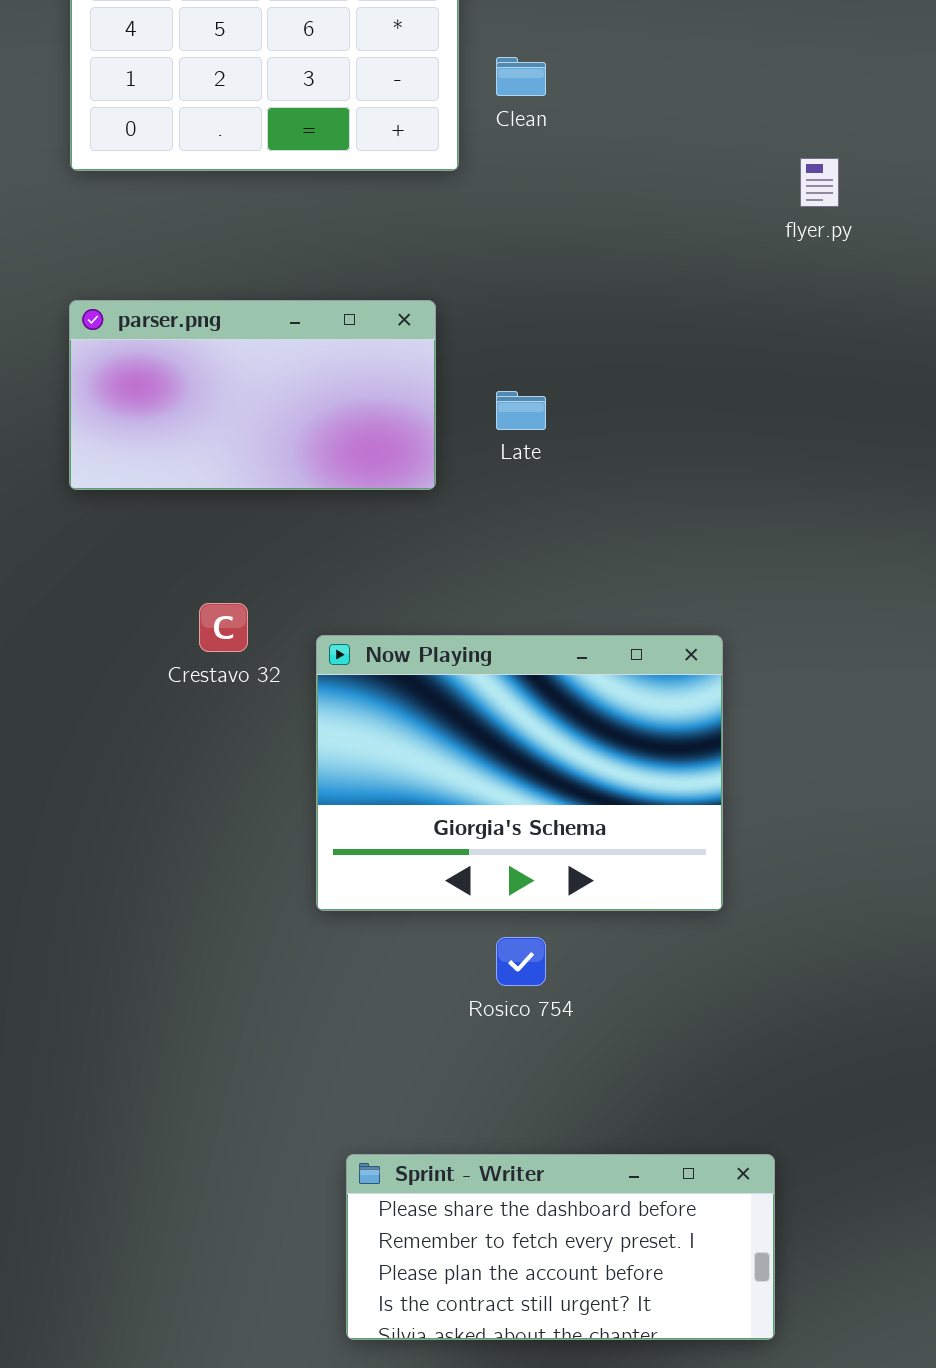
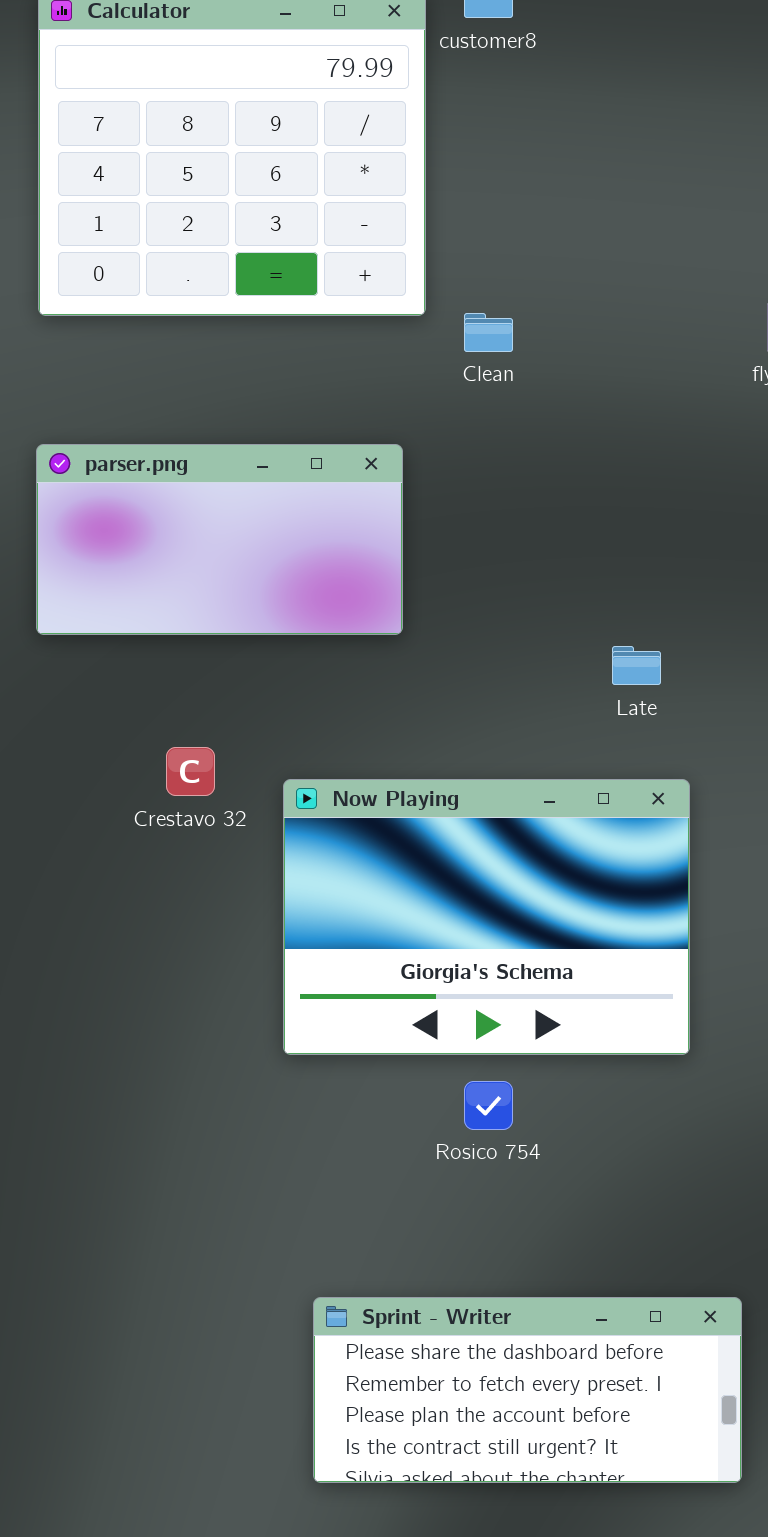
Clean: [496,57,546,96] -> [464,313,513,352], moved
Late: [496,391,546,430] -> [612,646,661,685], moved

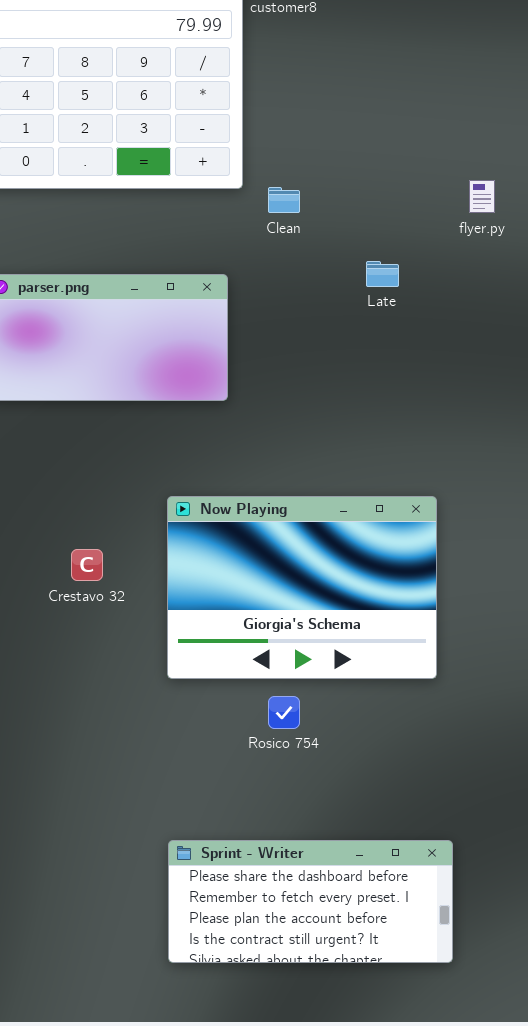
Late: [612,646,661,685] -> [366,261,399,287], moved
Crestavo 32: [166,747,215,796] -> [71,549,103,581], moved
Now Playing: [283,779,690,1055] -> [167,496,437,679], moved

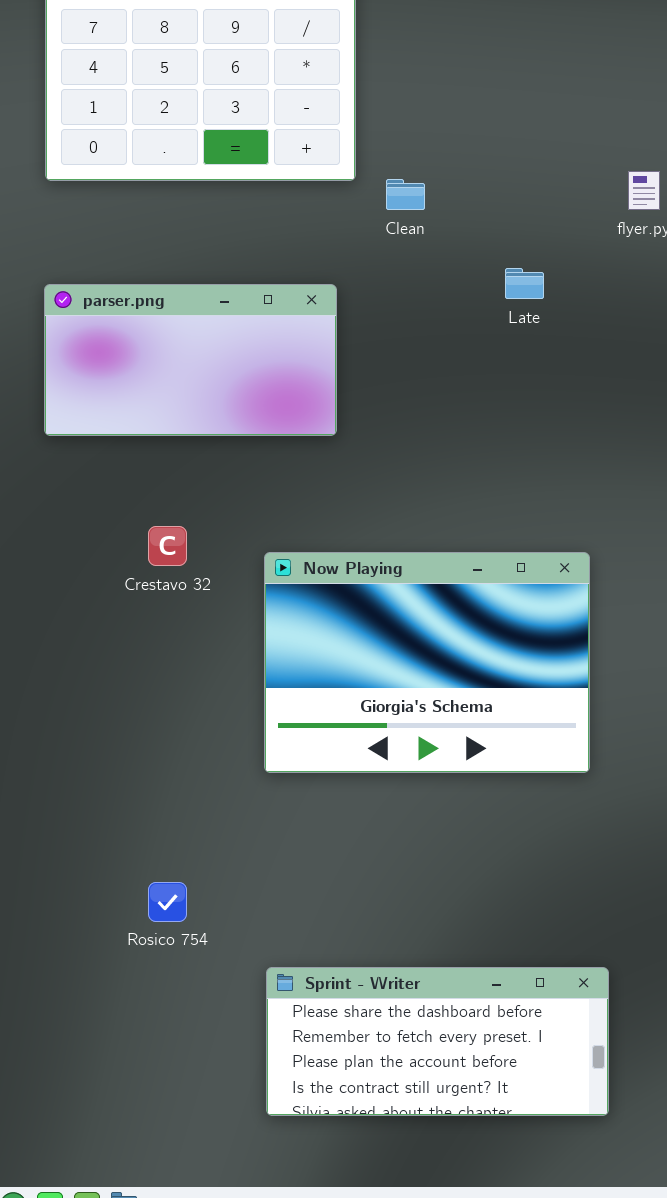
Crestavo 32: [71,549,103,581] -> [148,526,187,566], moved
Rosico 754: [268,696,300,729] -> [148,882,187,922], moved

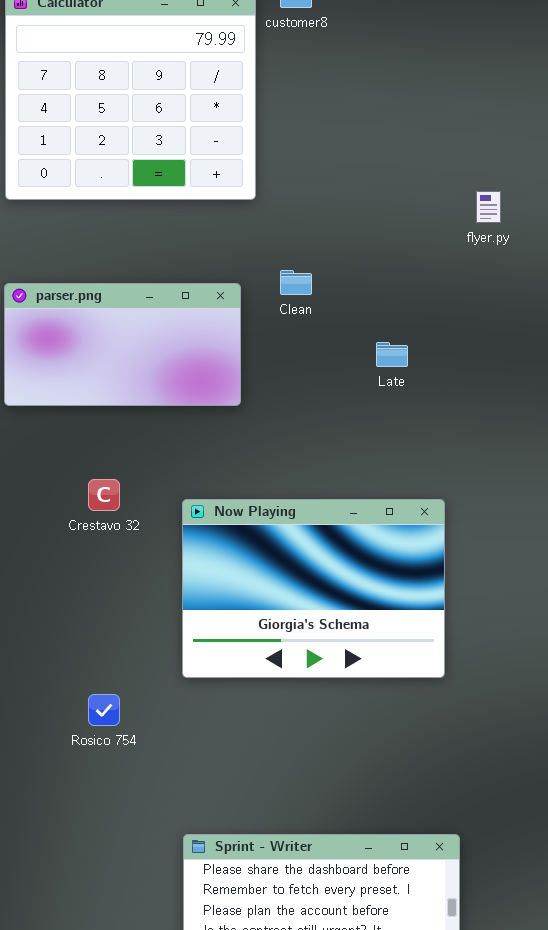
Clean: [386,179,425,210] -> [280,270,312,295], moved
Late: [505,268,544,299] -> [376,342,408,367], moved
Rosico 754: [148,882,187,922] -> [88,694,120,726], moved

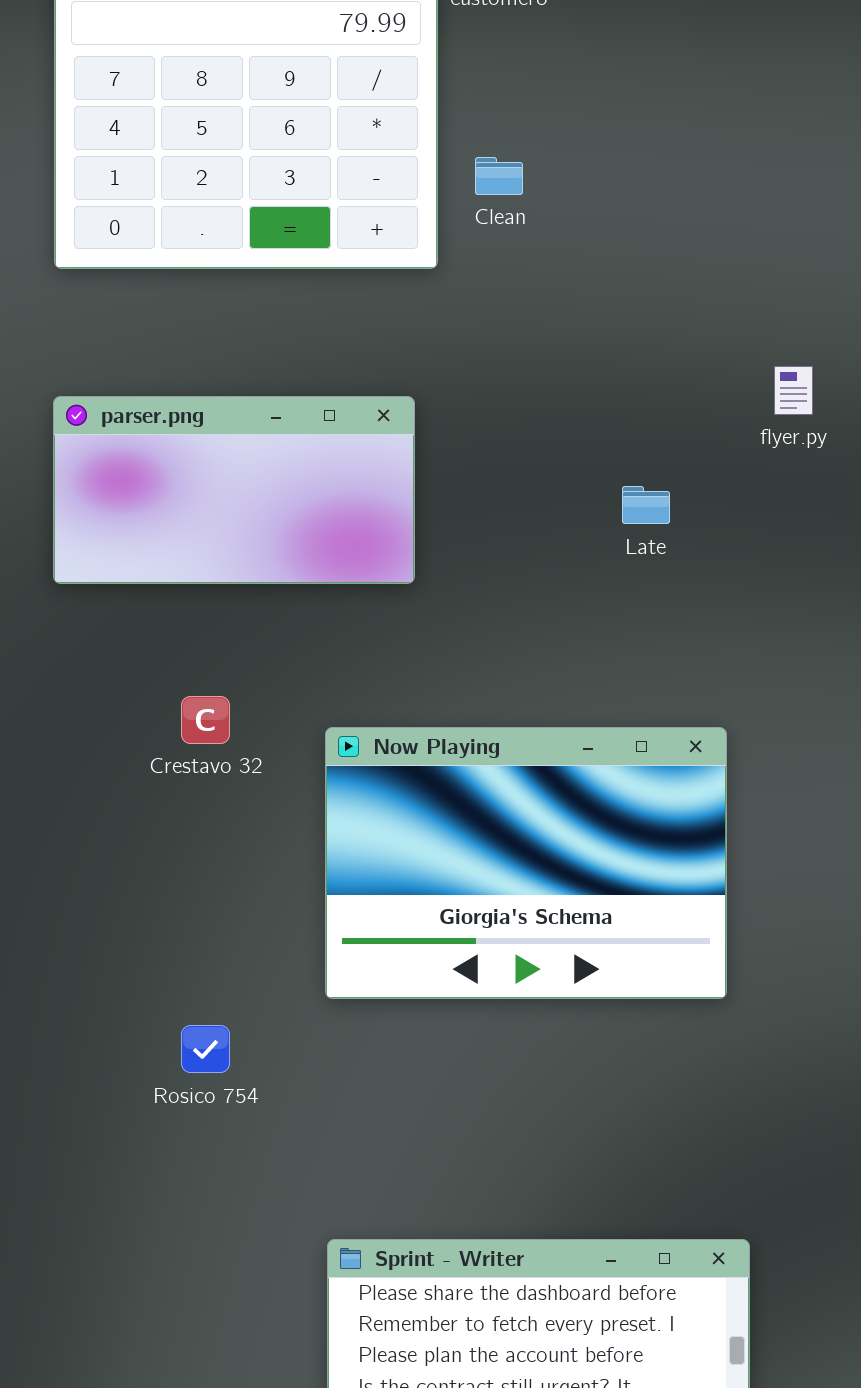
flyer.py: [476,191,501,223] -> [774,366,813,415], moved
Clean: [280,270,312,295] -> [475,157,523,195], moved

